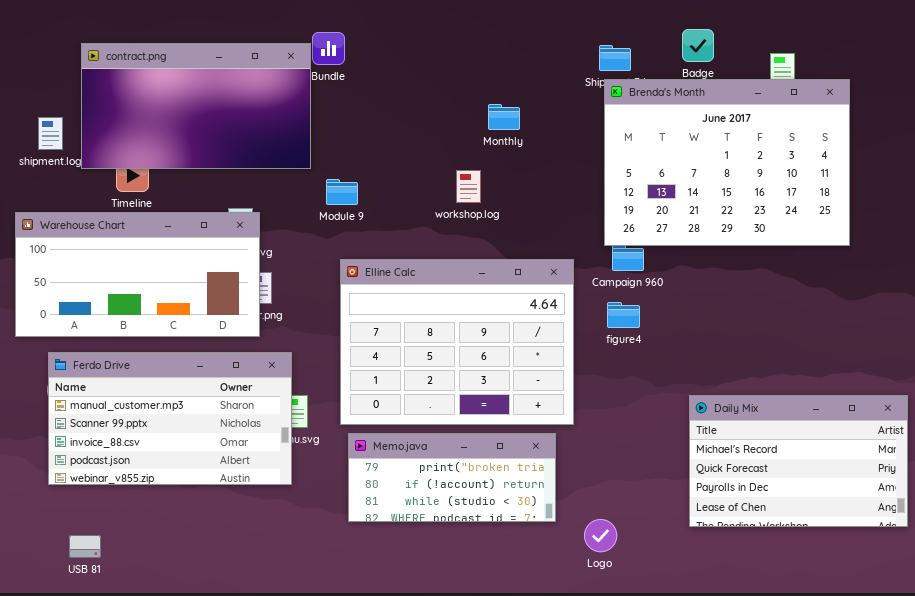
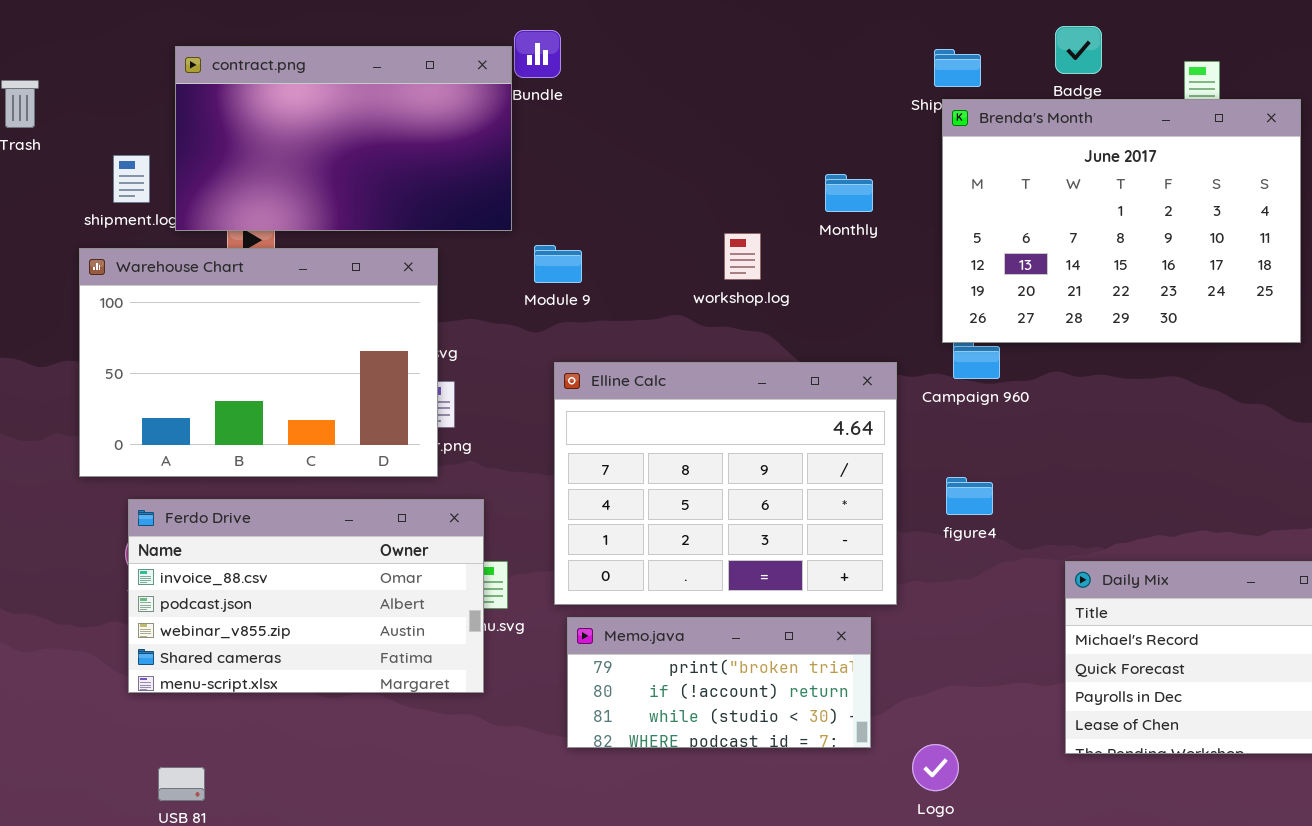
Monthly: [488,104,520,130] -> [825,174,873,212], moved
Warehouse Chart: [15,212,260,337] -> [79,248,438,477], resized
figure4: [607,302,640,328] -> [946,477,993,515], moved
Ferdo Drive: [48,352,292,485] -> [128,499,484,693], scrolled down 2 rows

